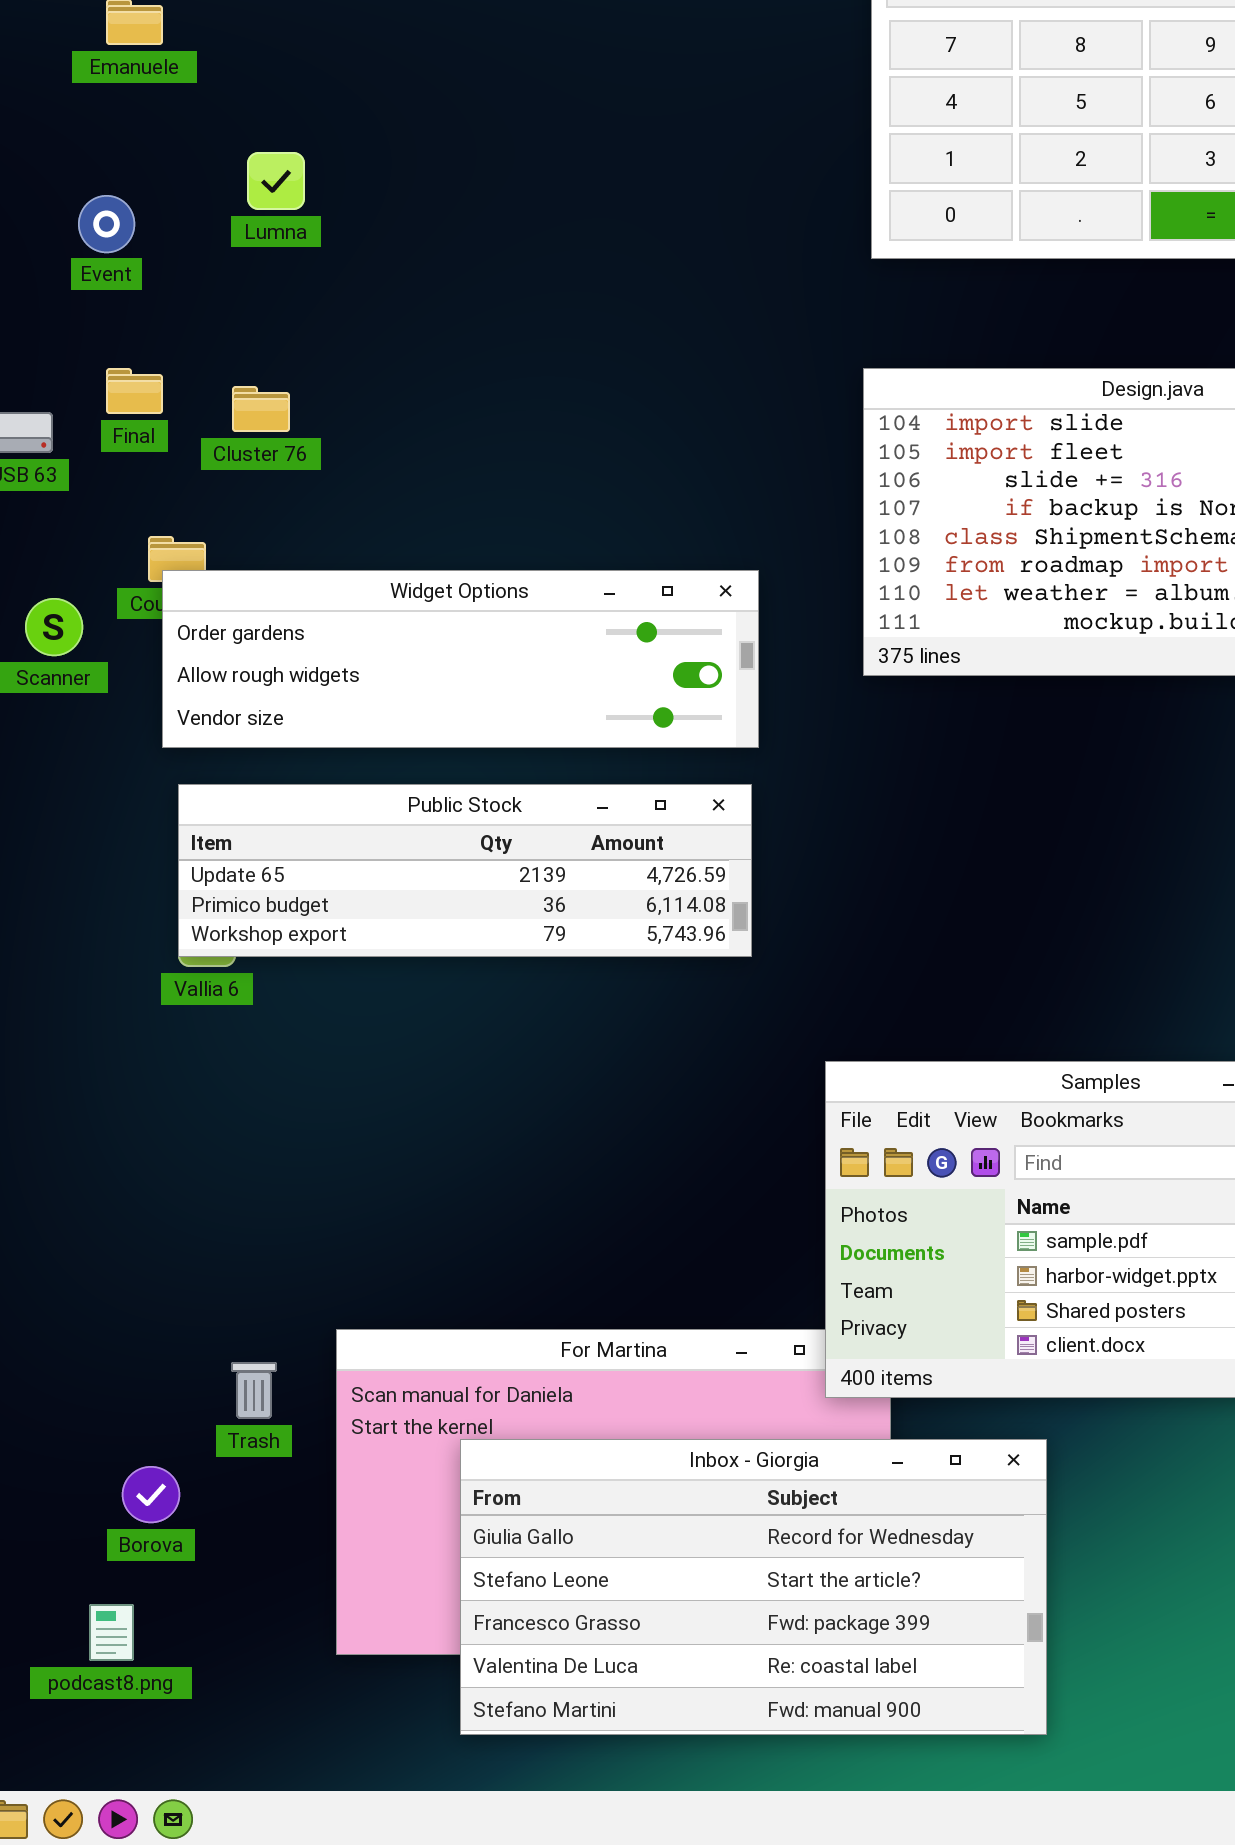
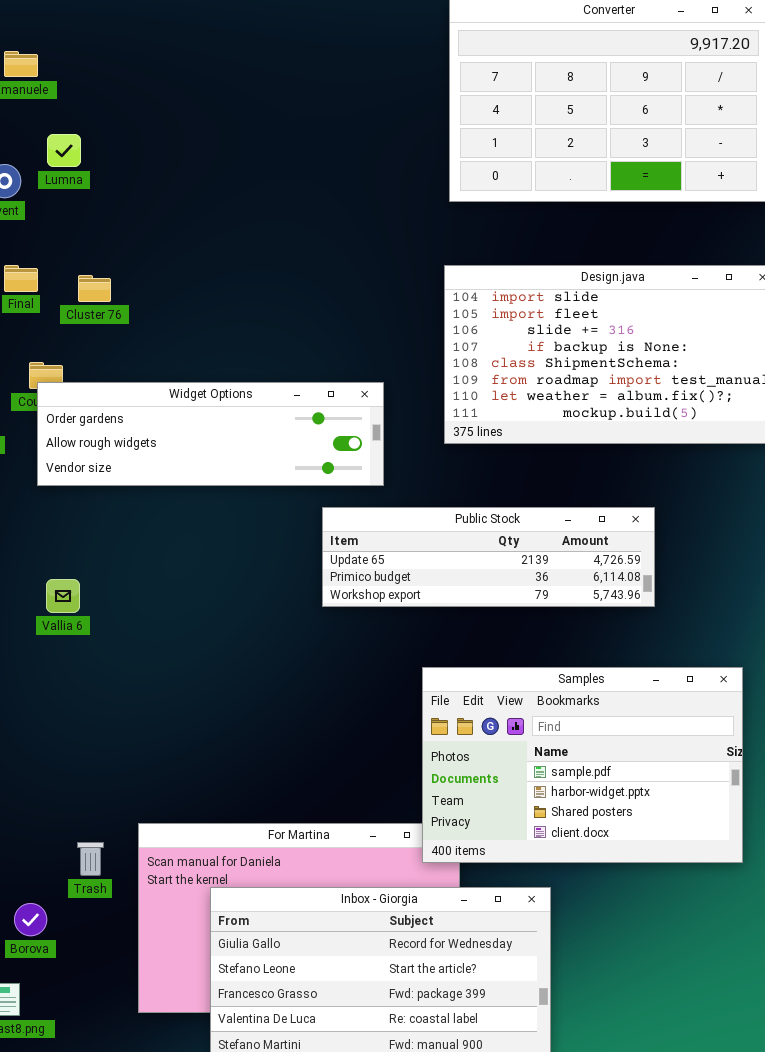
Lumna: [247,152,305,210] -> [47,134,81,167], moved
Public Stock: [178,784,752,957] -> [322,507,655,607], moved

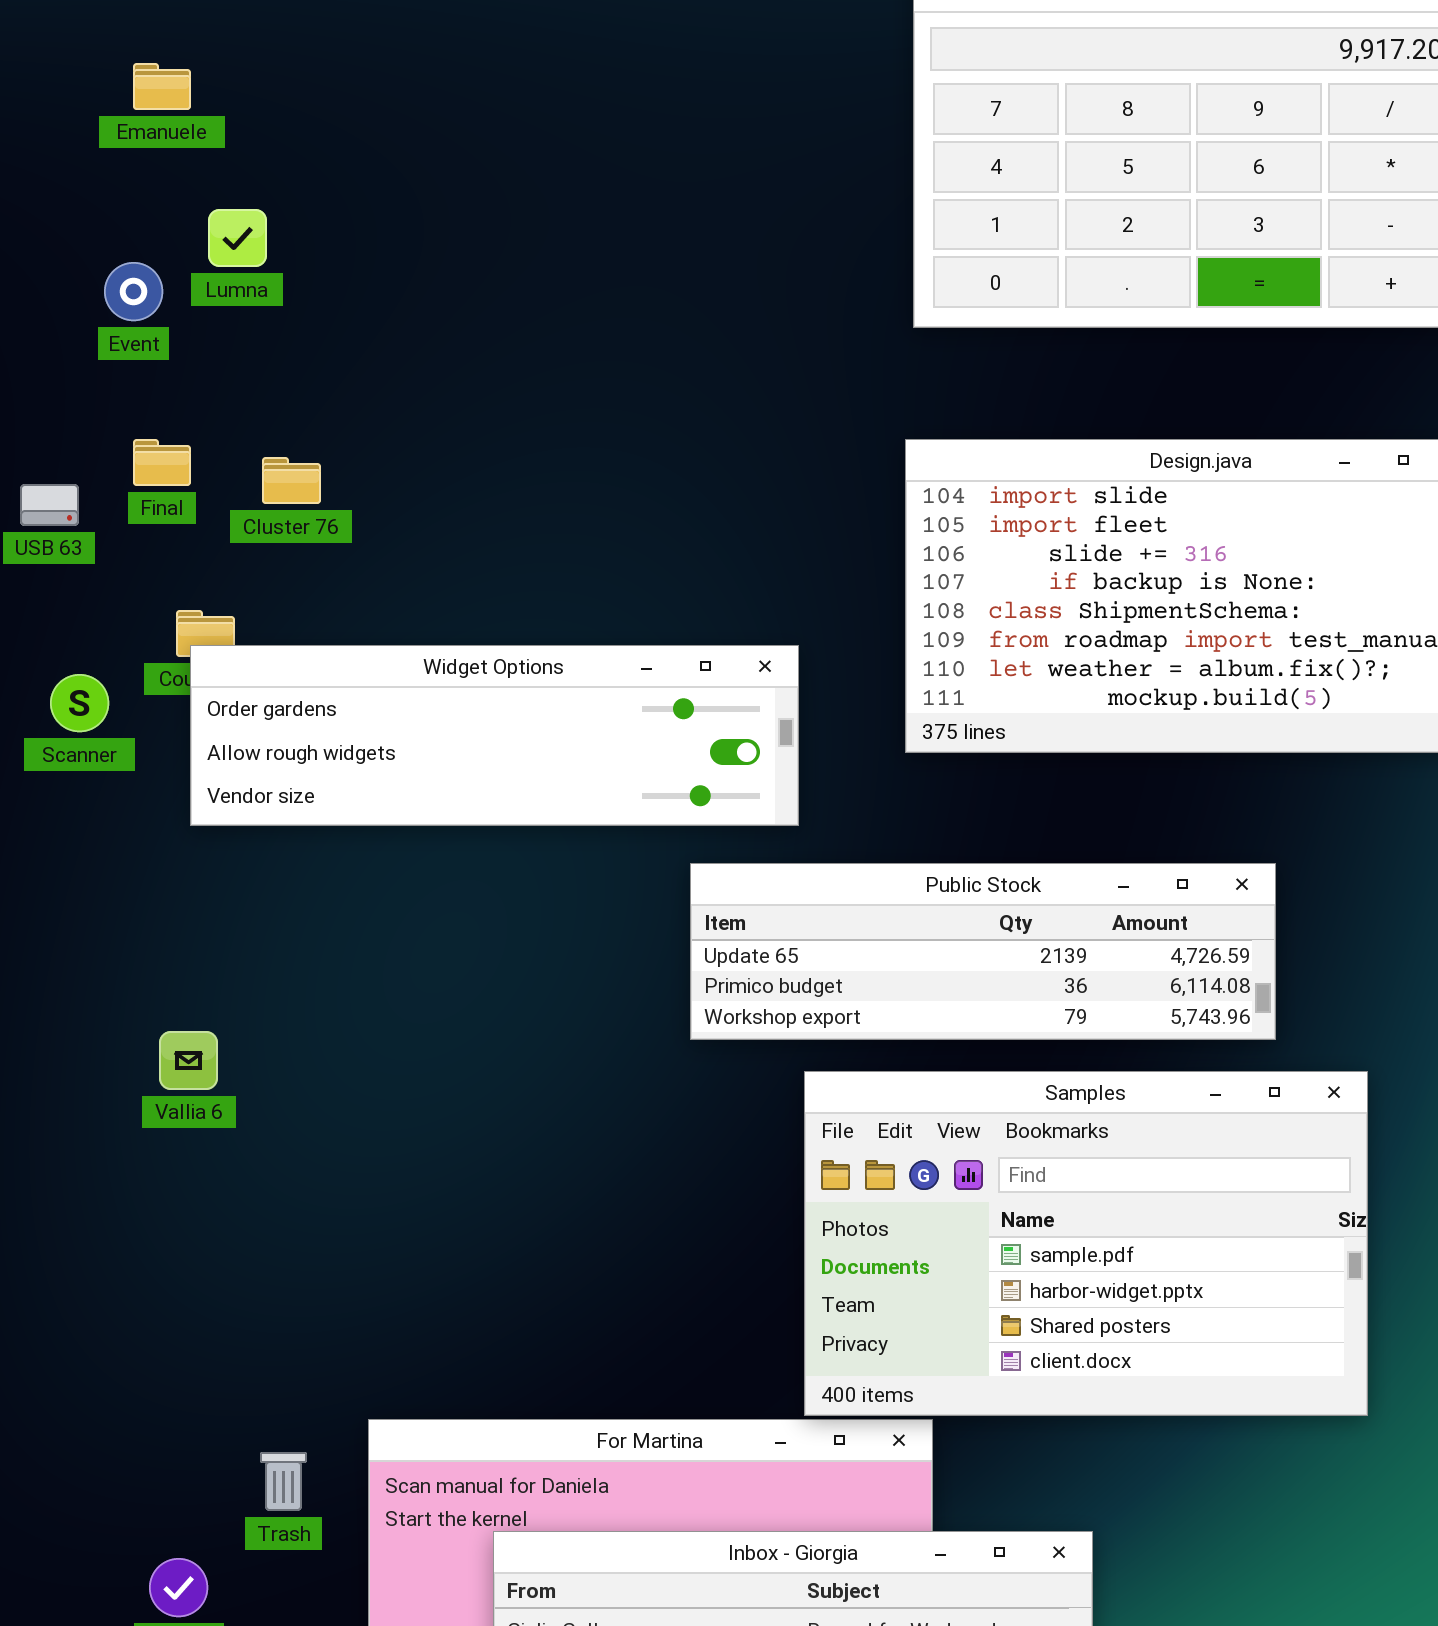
Vallia 6: [46,579,80,613] -> [159,1031,218,1090], moved
Samples: [422,667,743,863] -> [804,1071,1368,1416], moved

